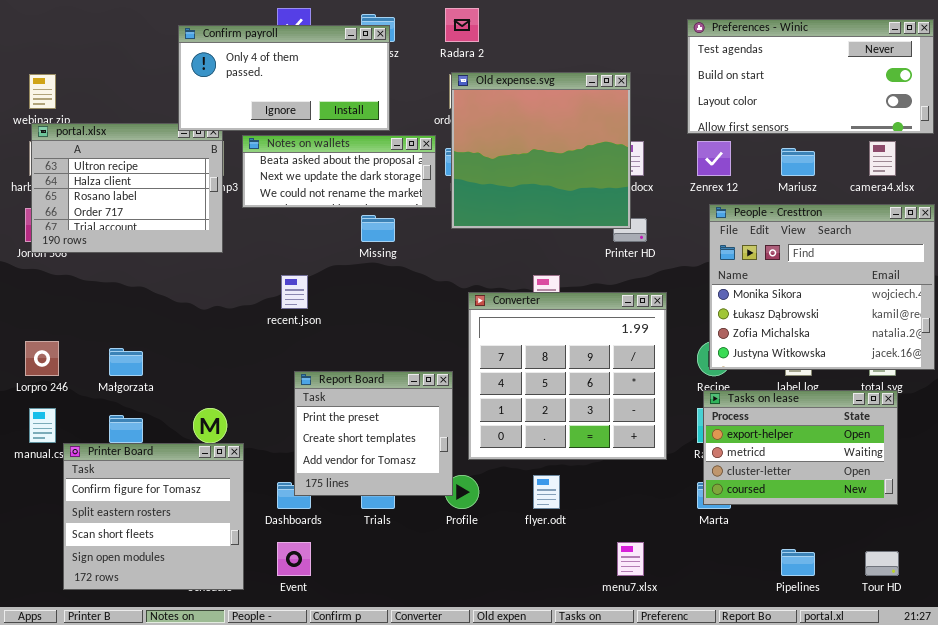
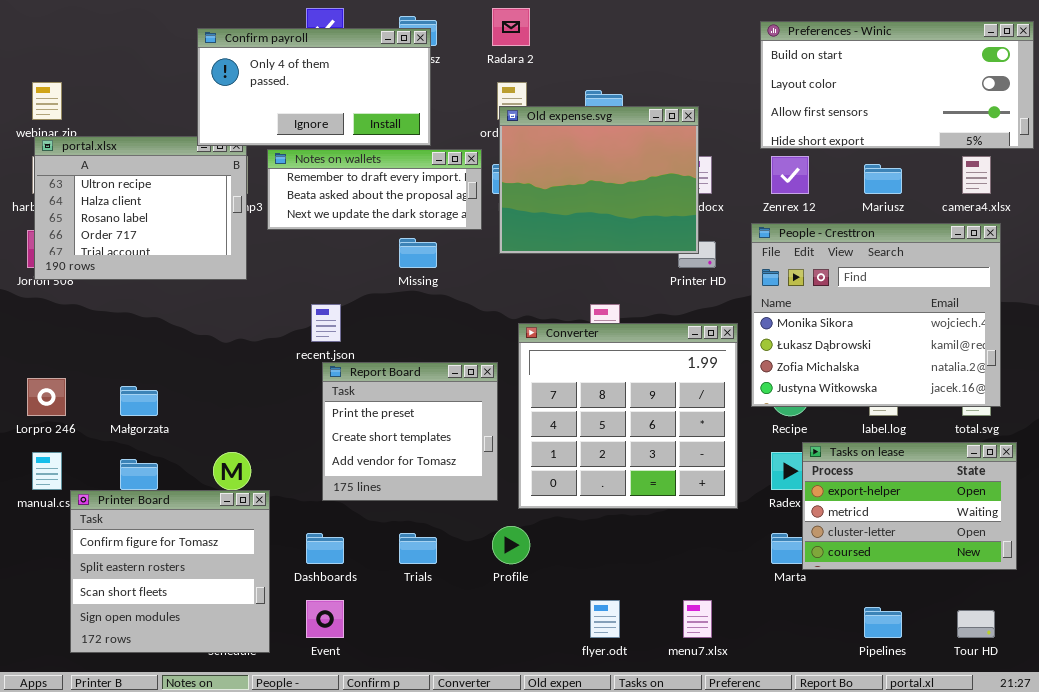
Preferences - Winic: [687,19,934,134] -> [760,21,1034,149], scrolled down 1 row
Old expense.svg: [451,72,631,229] -> [499,106,699,254], resized
Notes on wallets: [242,135,436,208] -> [267,149,482,230], scrolled up 1 row
People - Cresttron: [709,204,935,370] -> [751,223,1001,407], moved
Report Board: [294,371,453,496] -> [322,362,498,501], moved
Tasks on lease: [703,390,898,505] -> [802,442,1017,570], moved
flyer.odt: [533,475,560,509] -> [590,600,620,638], moved

